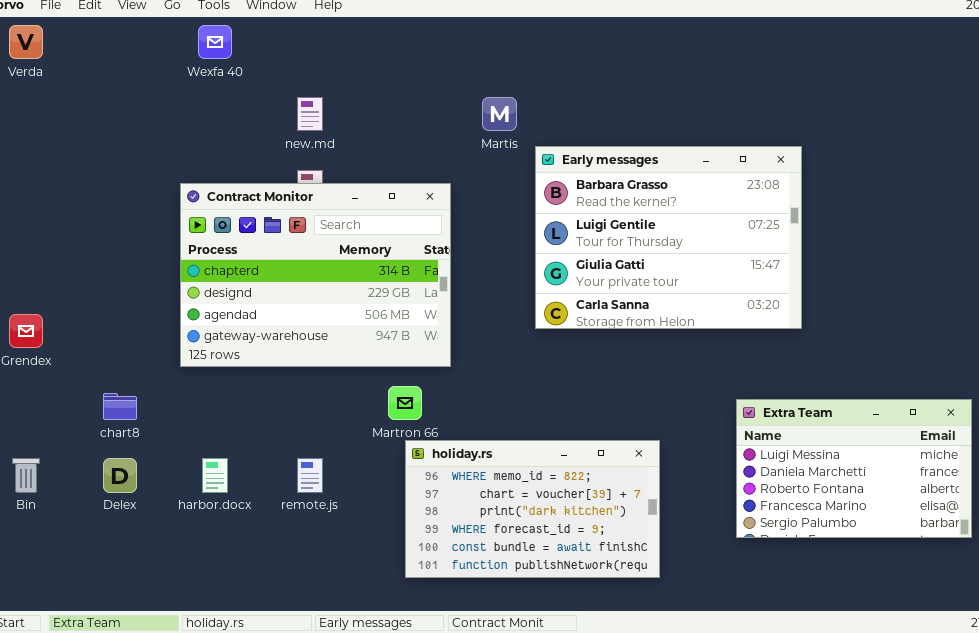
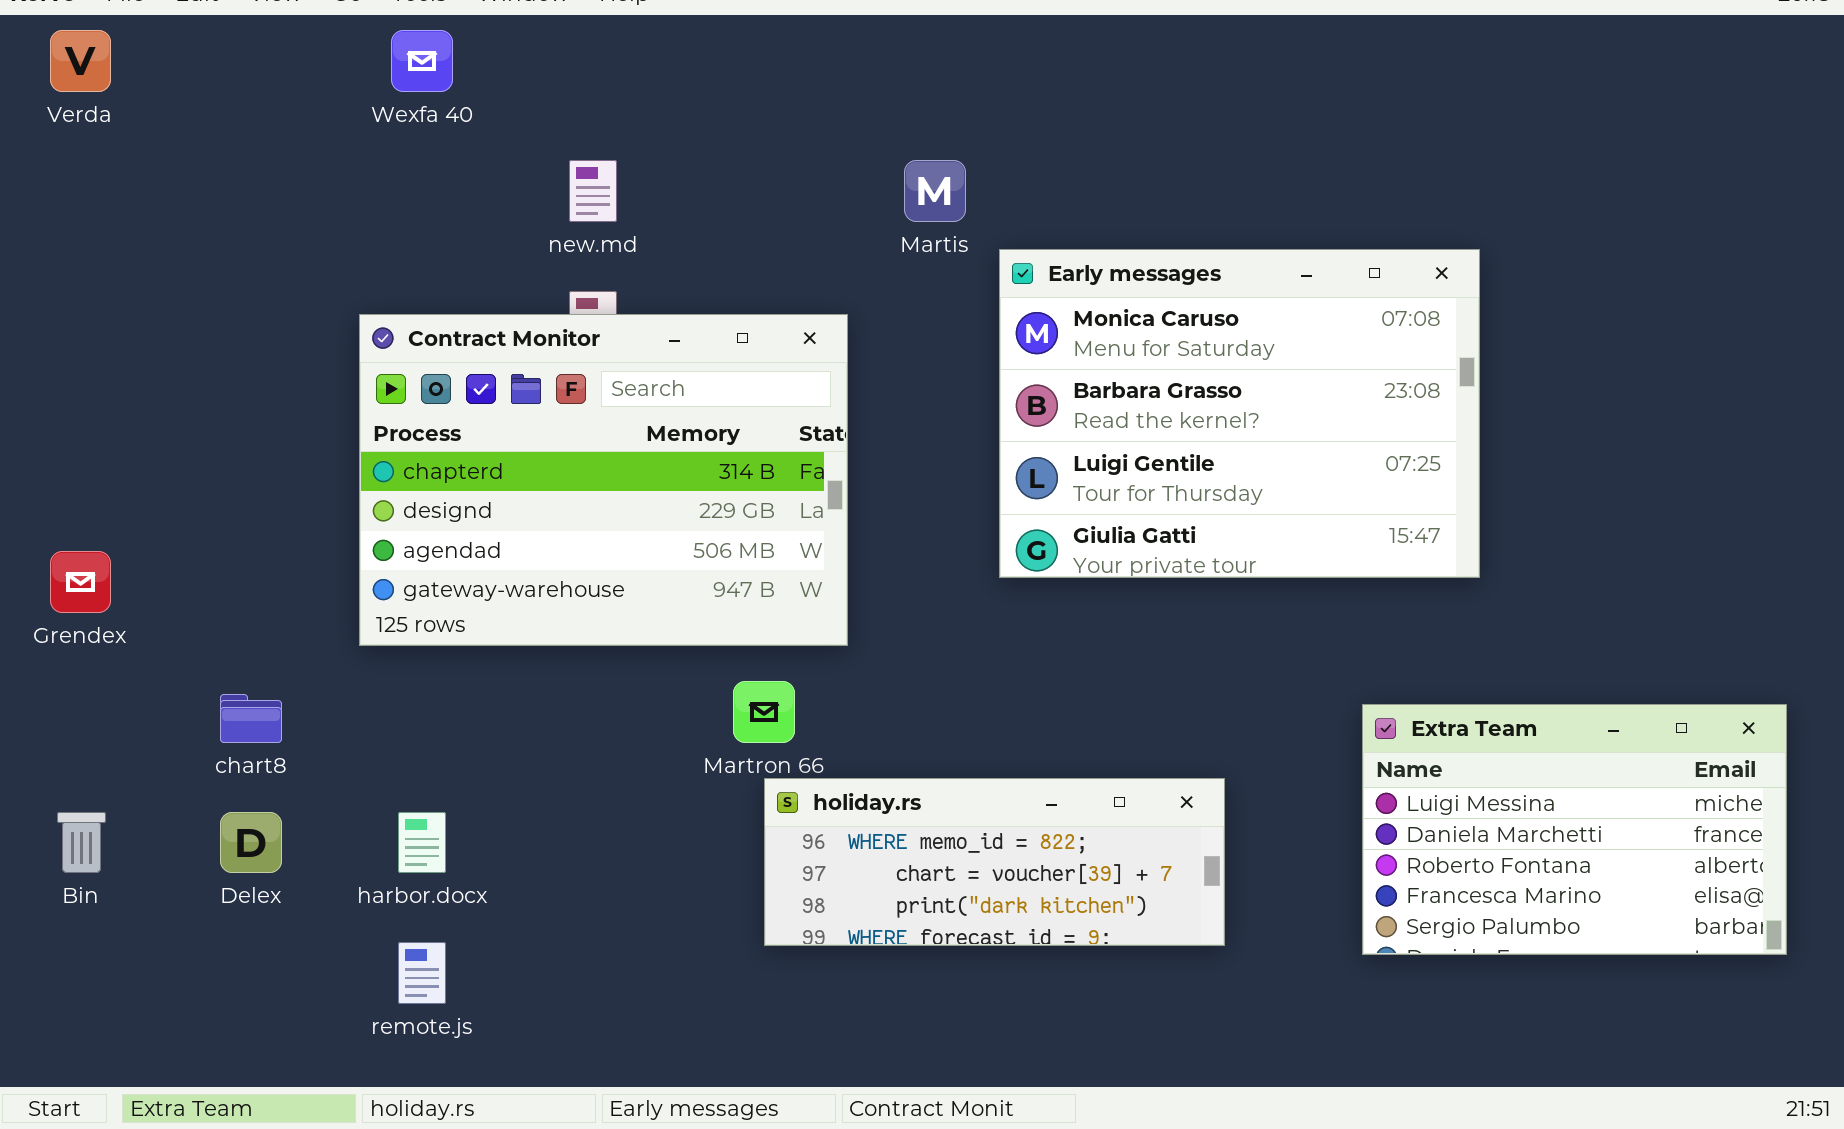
Early messages: [535,146,802,329] -> [999,249,1480,578], scrolled up 1 row
holiday.rs: [405,440,660,578] -> [764,778,1225,946], resized
remote.js: [297,458,323,493] -> [398,942,446,1004], moved

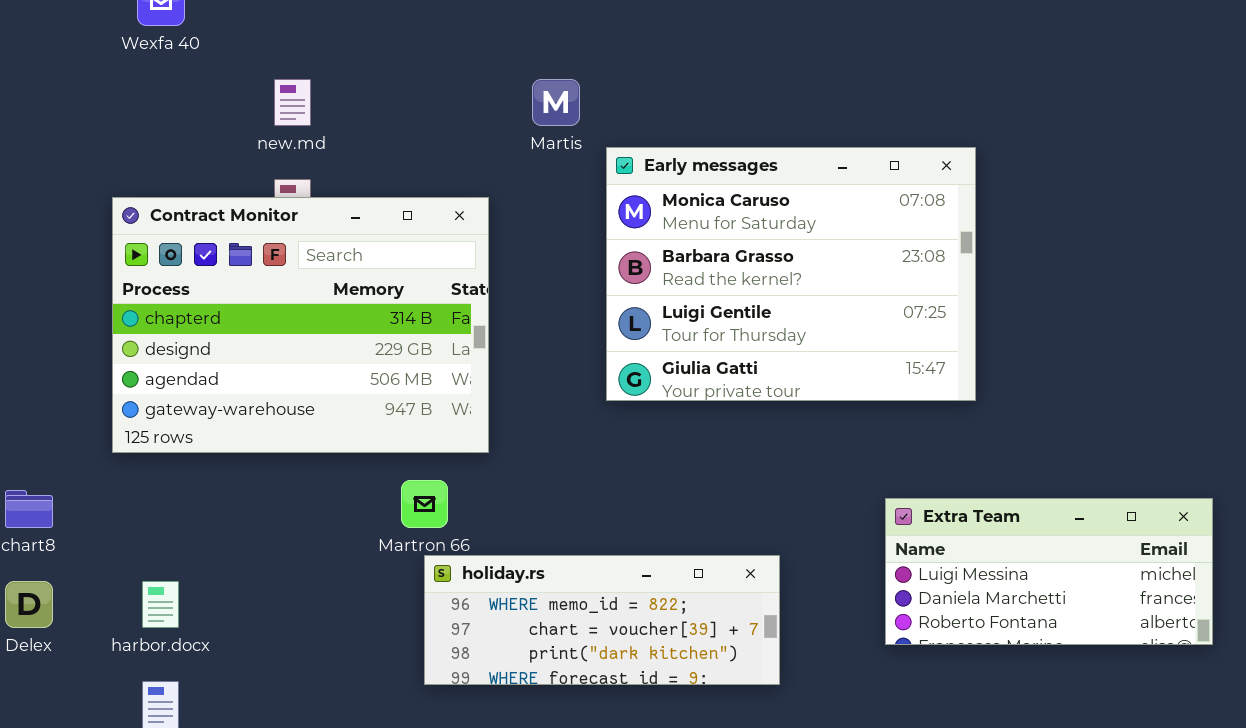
Extra Team: [1362,704,1787,955] -> [885,498,1213,645], resized

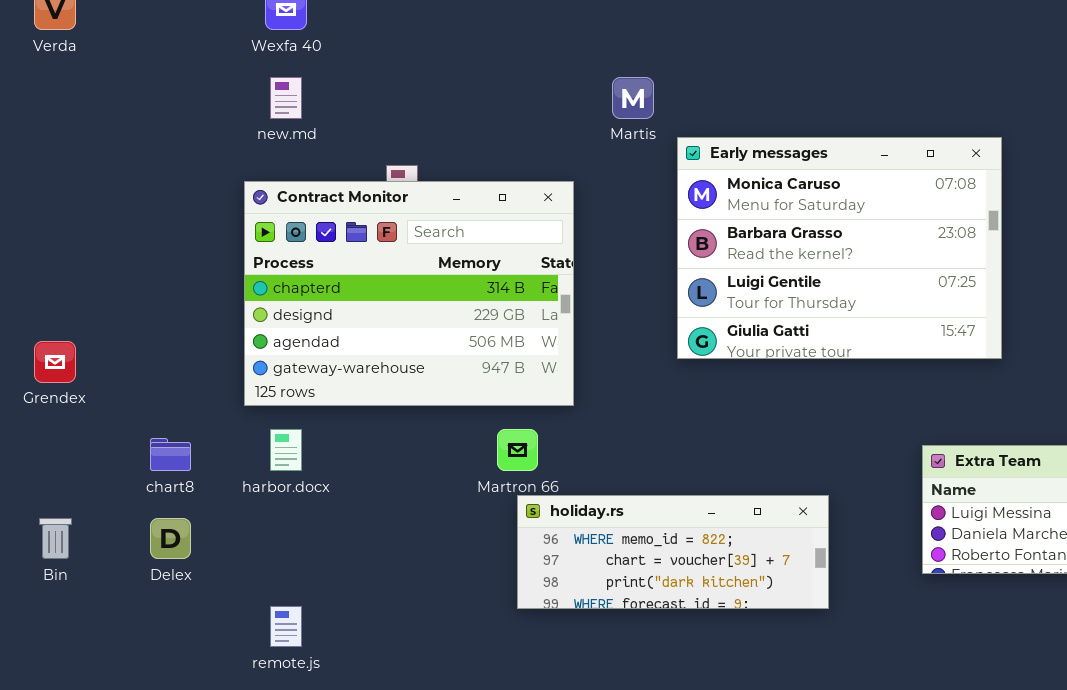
new.md: [274,79,311,126] -> [270,77,302,119], moved
harbor.docx: [142,581,179,628] -> [270,429,302,471], moved

